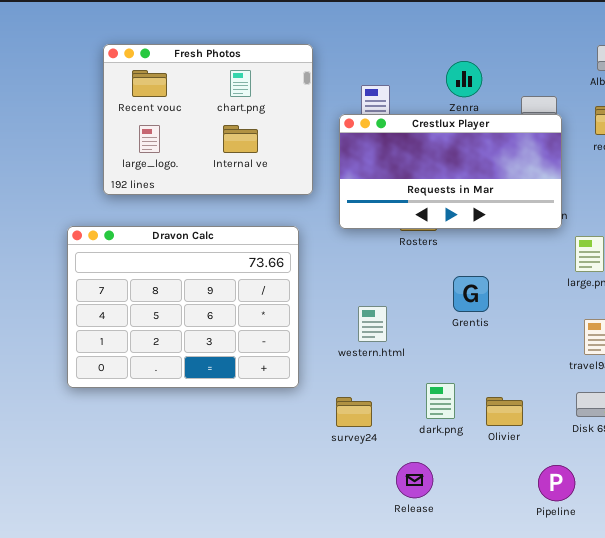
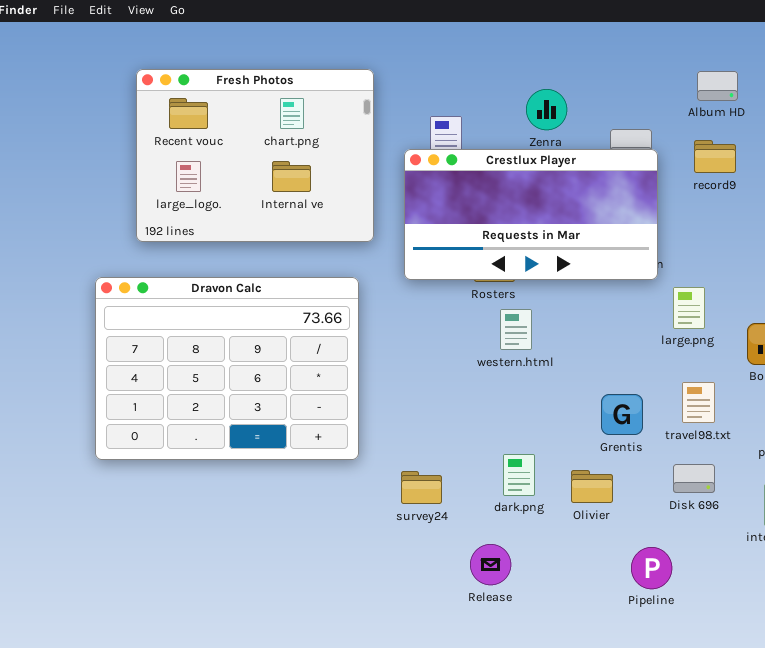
Grentis: [453,276,489,312] -> [601,394,643,435], moved
western.html: [358,306,387,342] -> [500,309,532,350], moved

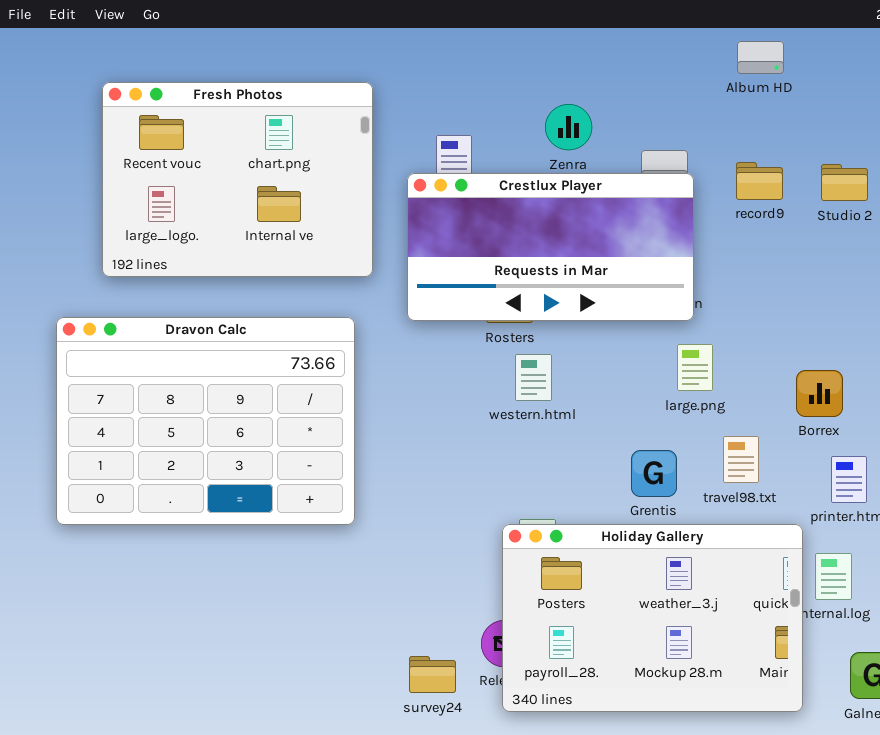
Album HD: [697,71,738,101] -> [737,41,784,74], moved
large.png: [673,287,705,329] -> [677,344,713,391], moved
Holiday Gallery: none -> [502,524,803,712], opened
survey24: [401,471,442,504] -> [409,656,456,693], moved

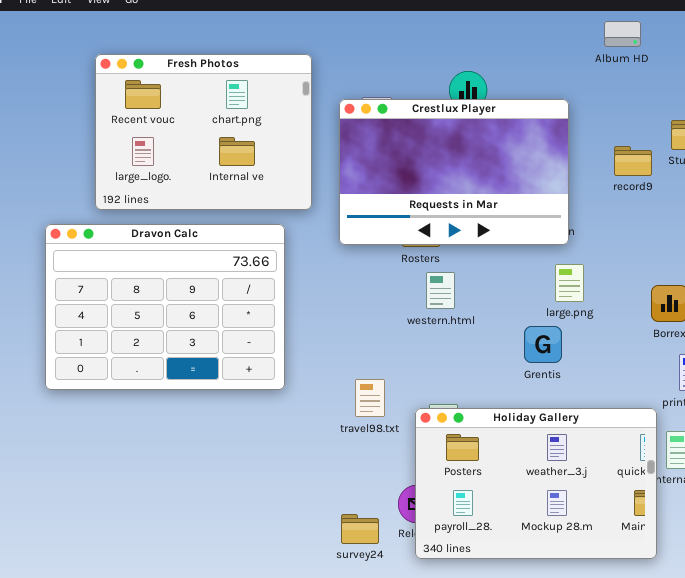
record9: [736,162,783,200] -> [614,146,652,176], moved
Crestlux Player: [407,173,694,321] -> [339,99,569,245], resized
Dravon Calc: [56,317,355,525] -> [45,224,285,390], moved
travel98.txt: [723,436,759,483] -> [355,379,385,417], moved
Grentis: [631,450,677,497] -> [524,326,562,363], moved

